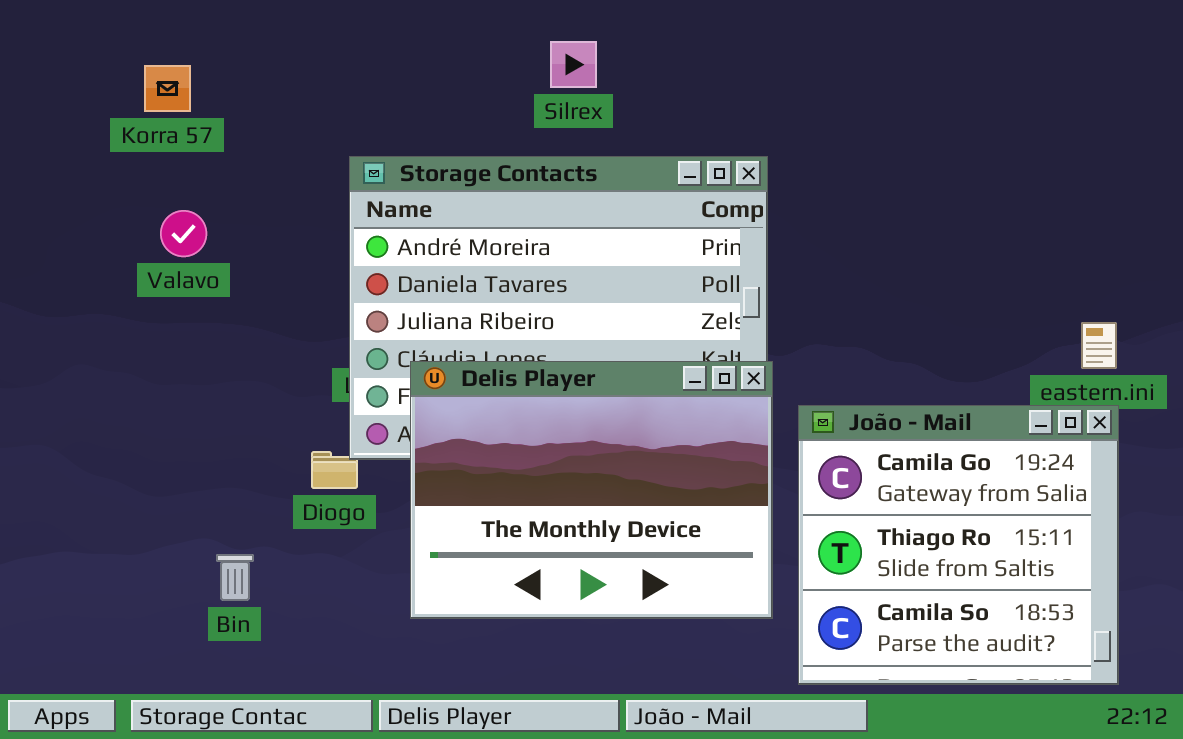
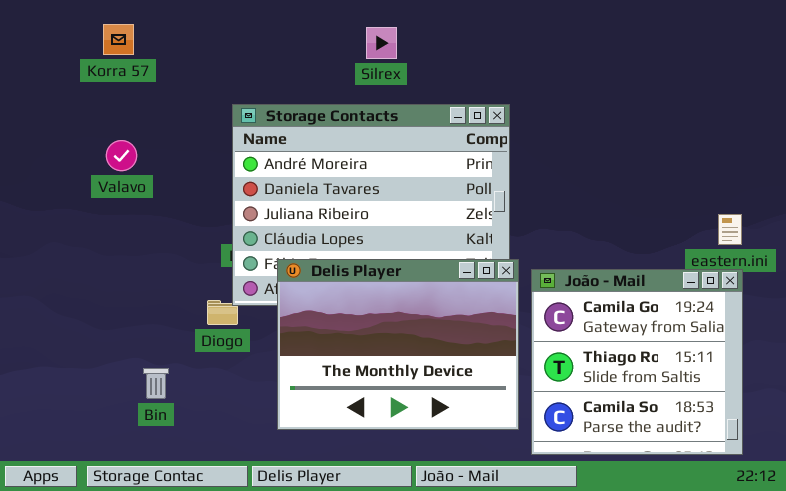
Korra 57: [144,65,191,112] -> [103,24,134,55], moved
Delis Player: [410,361,773,619] -> [277,259,519,430], moved

